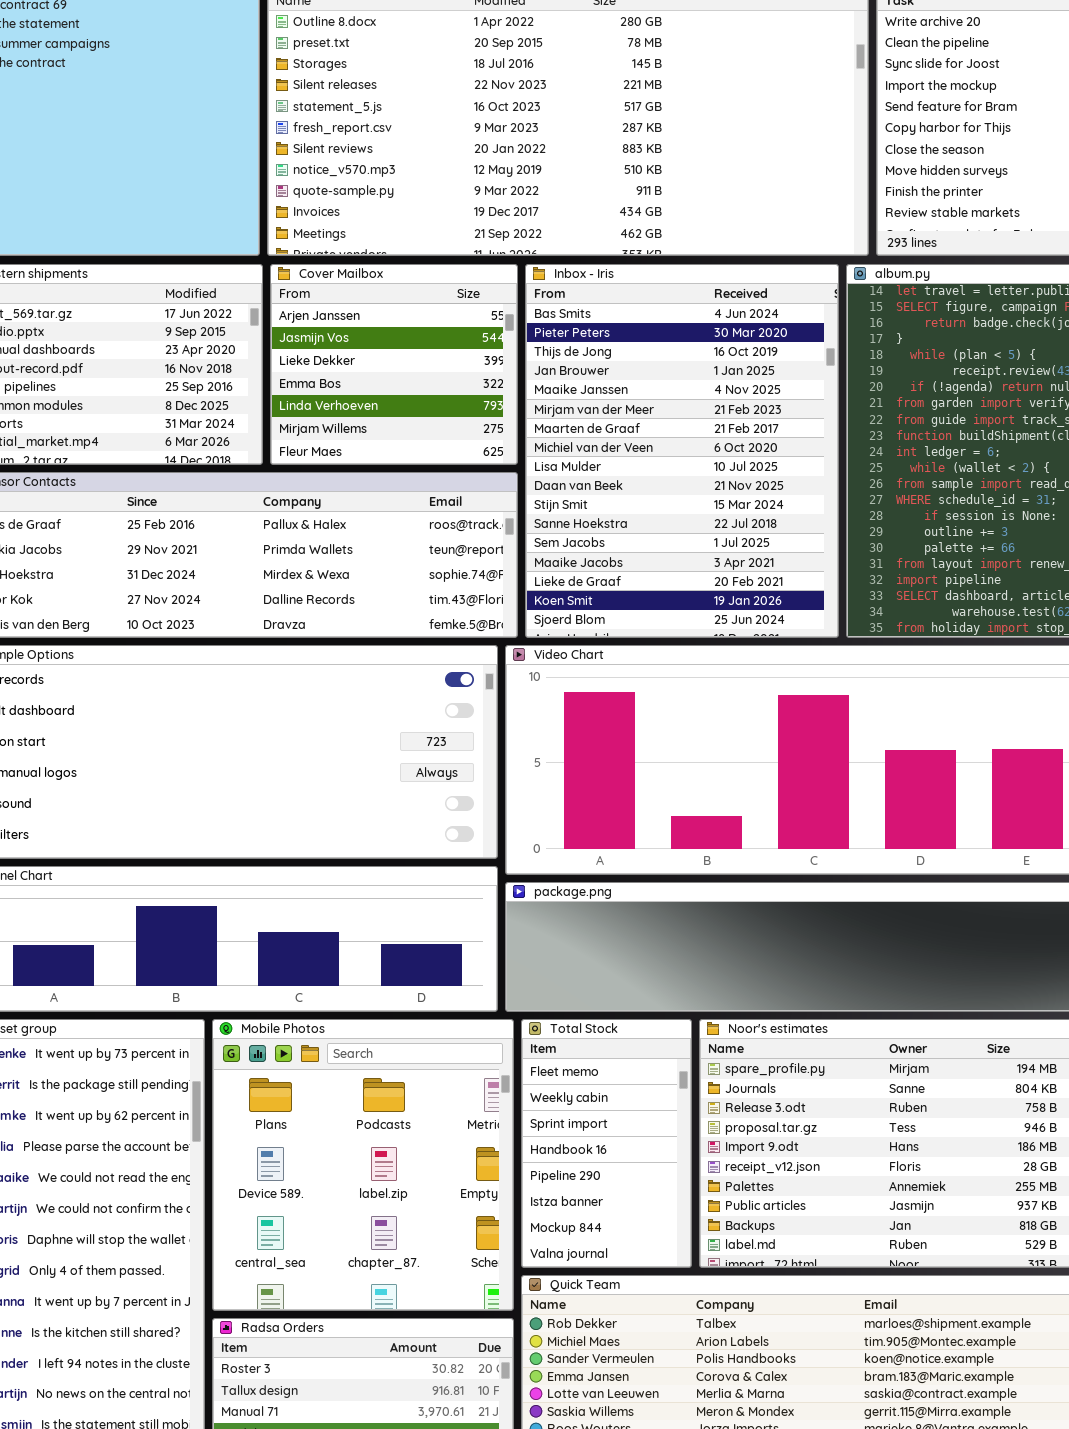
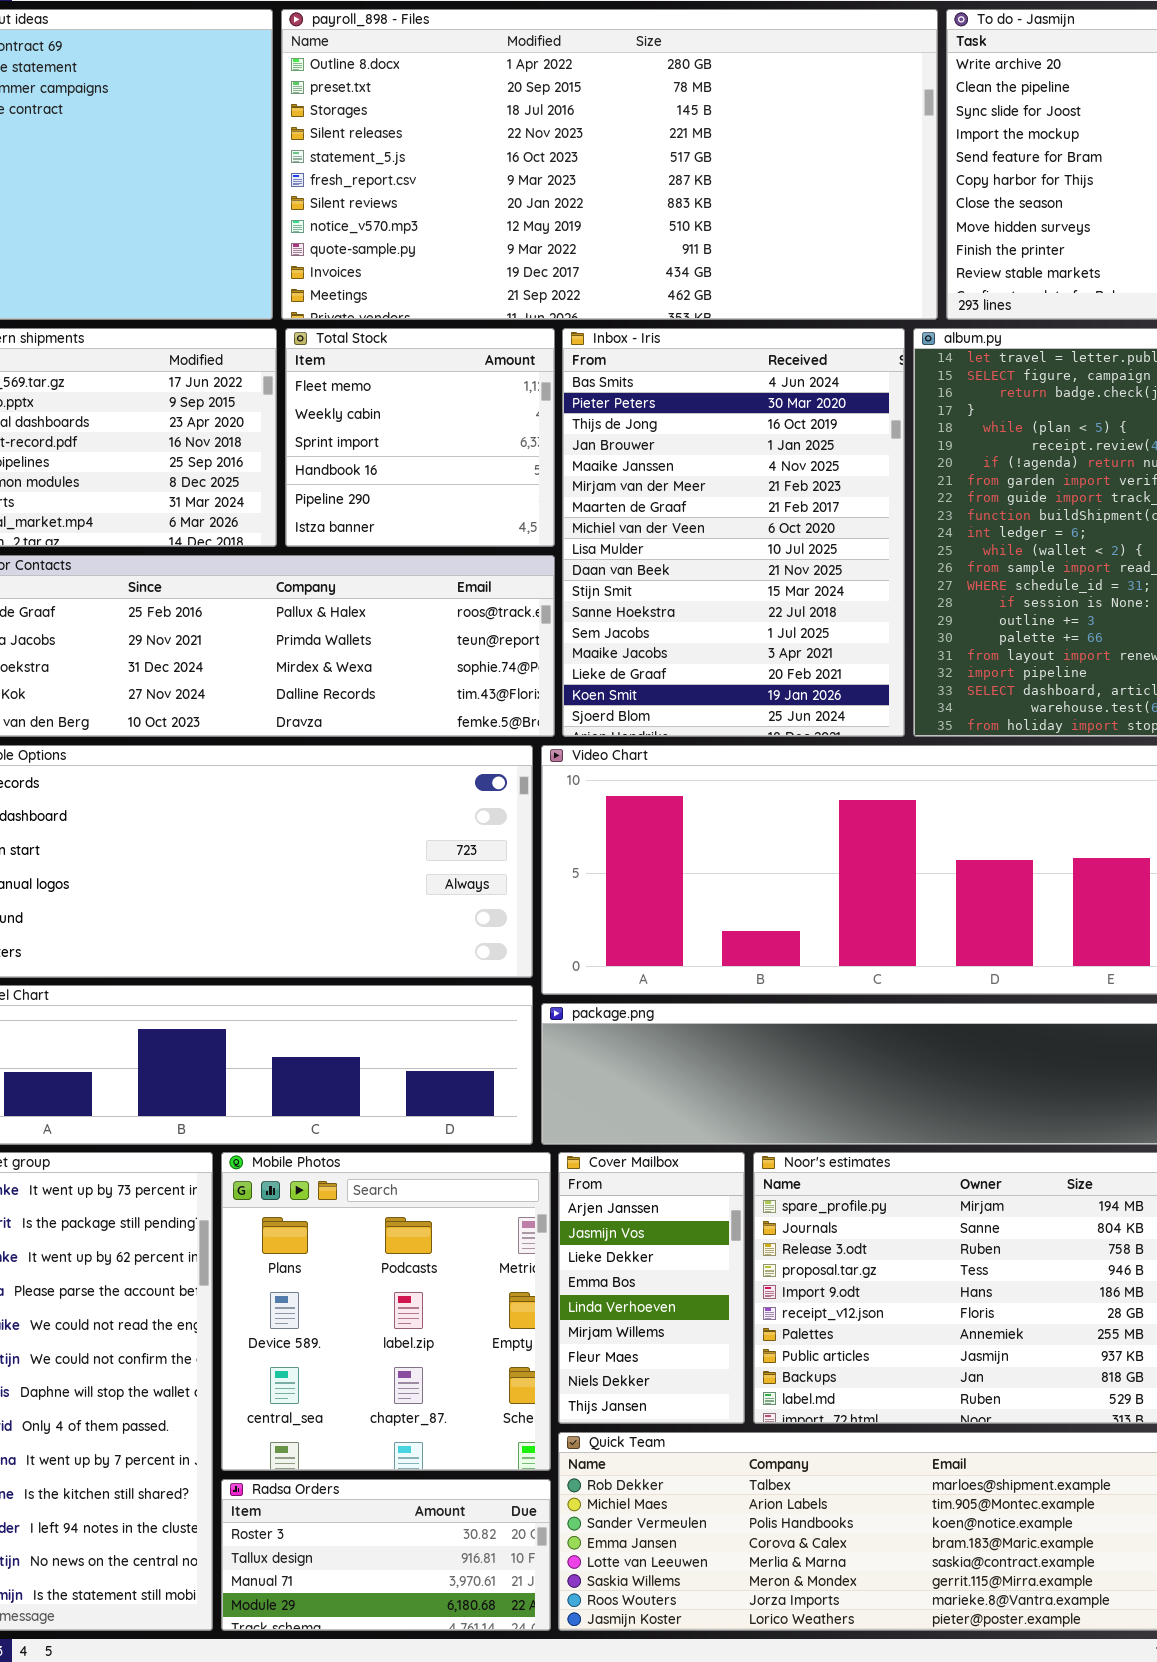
Cover Mailbox: [270,264,518,465] -> [558,1152,745,1424], moved, resized
Total Stock: [521,1019,692,1268] -> [285,328,555,547], moved, resized

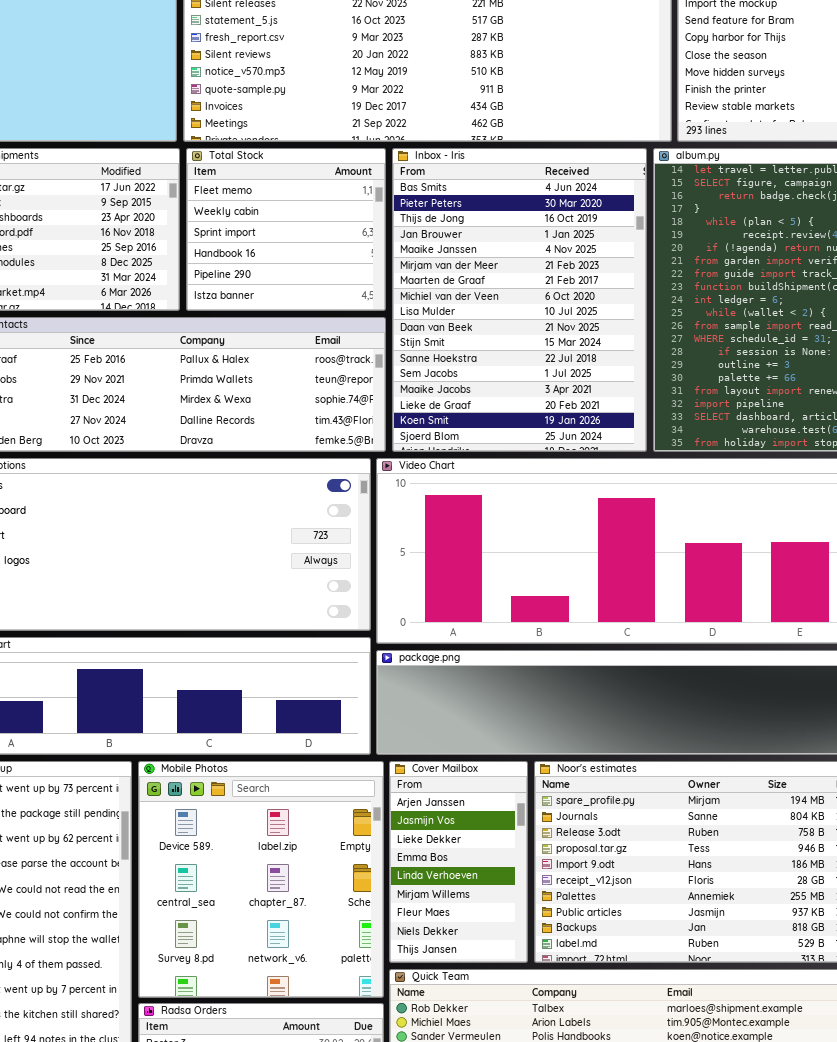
Mobile Photos: [221,1152,551,1471] -> [138,761,384,998], scrolled down 1 row

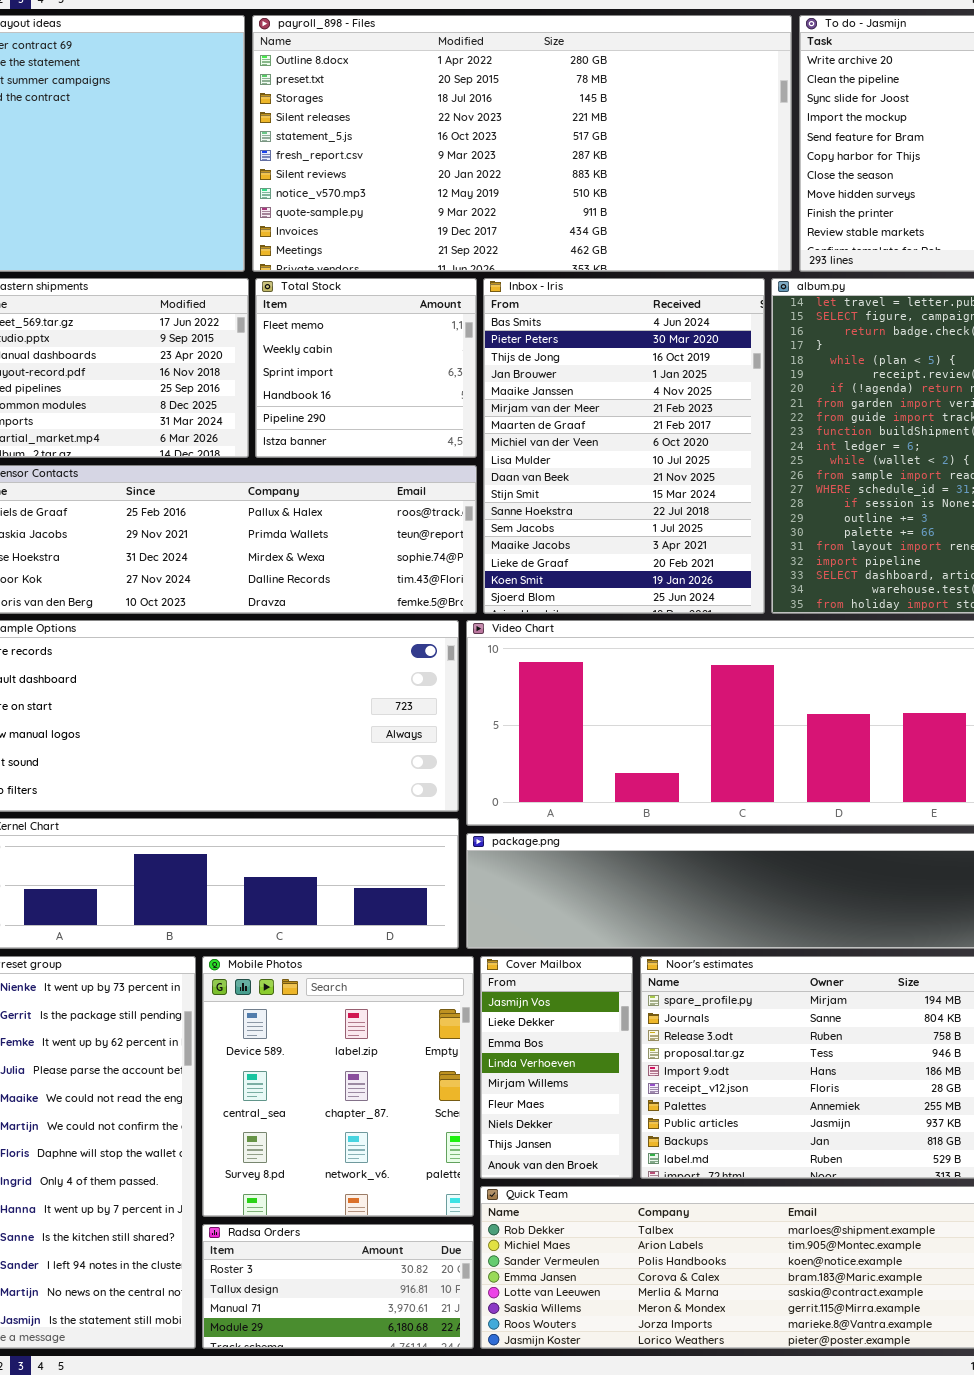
Cover Mailbox: [389,761,528,963] -> [480,956,633,1179], scrolled down 1 row

